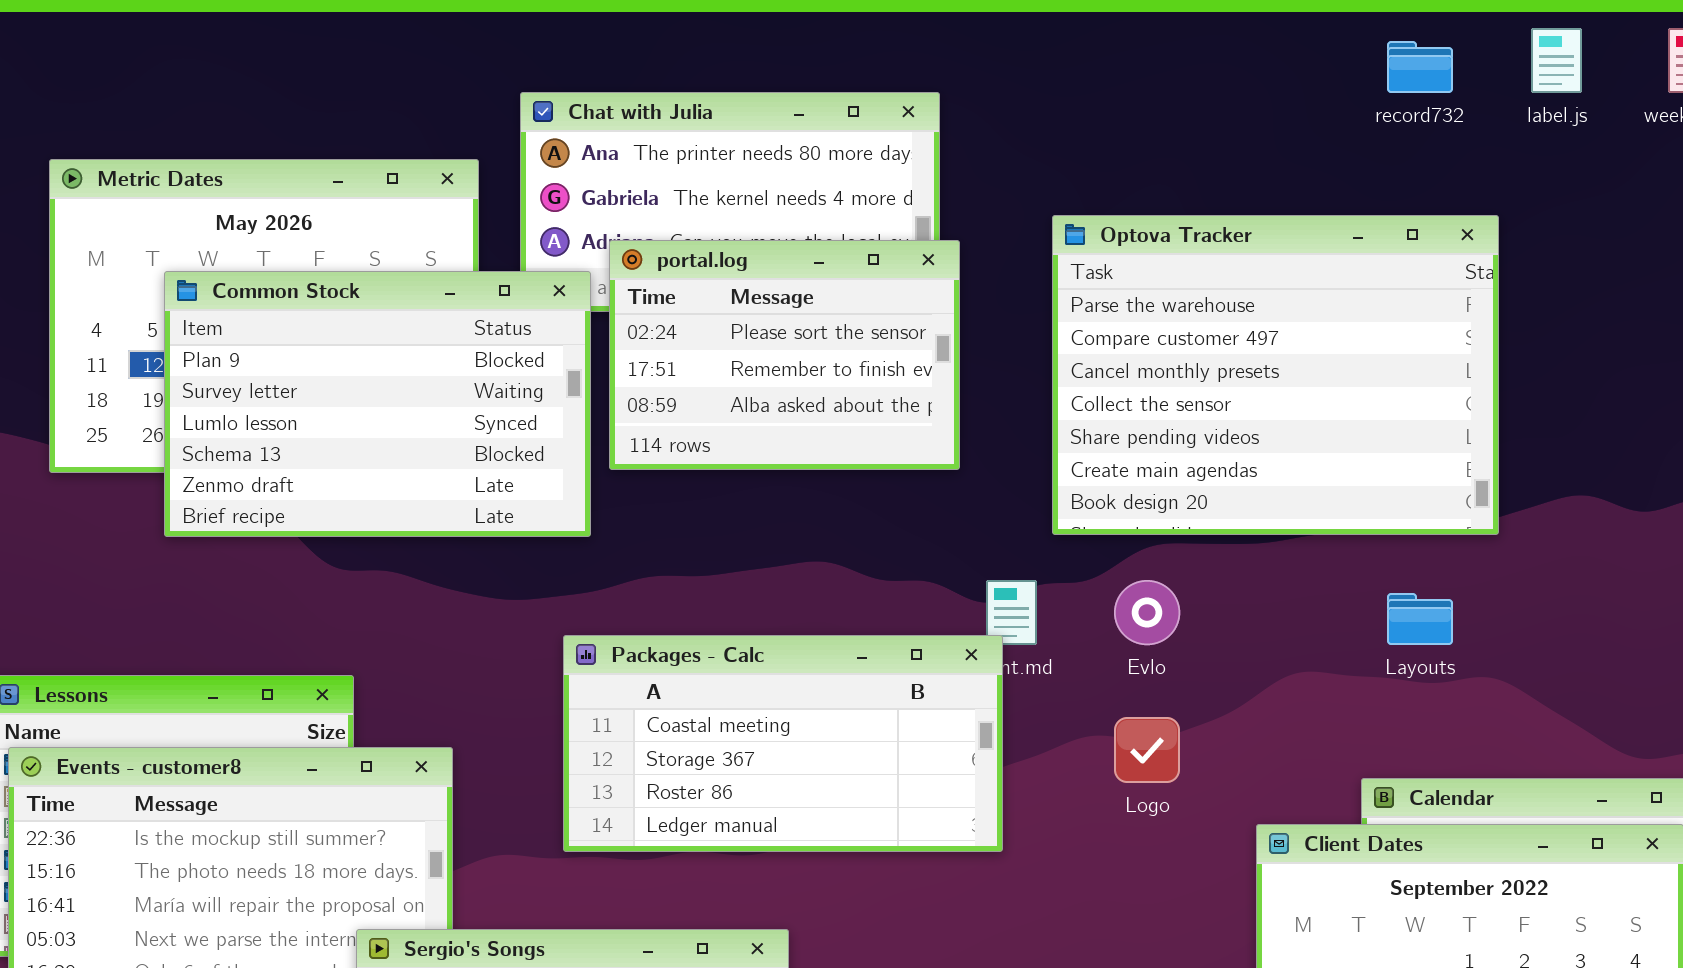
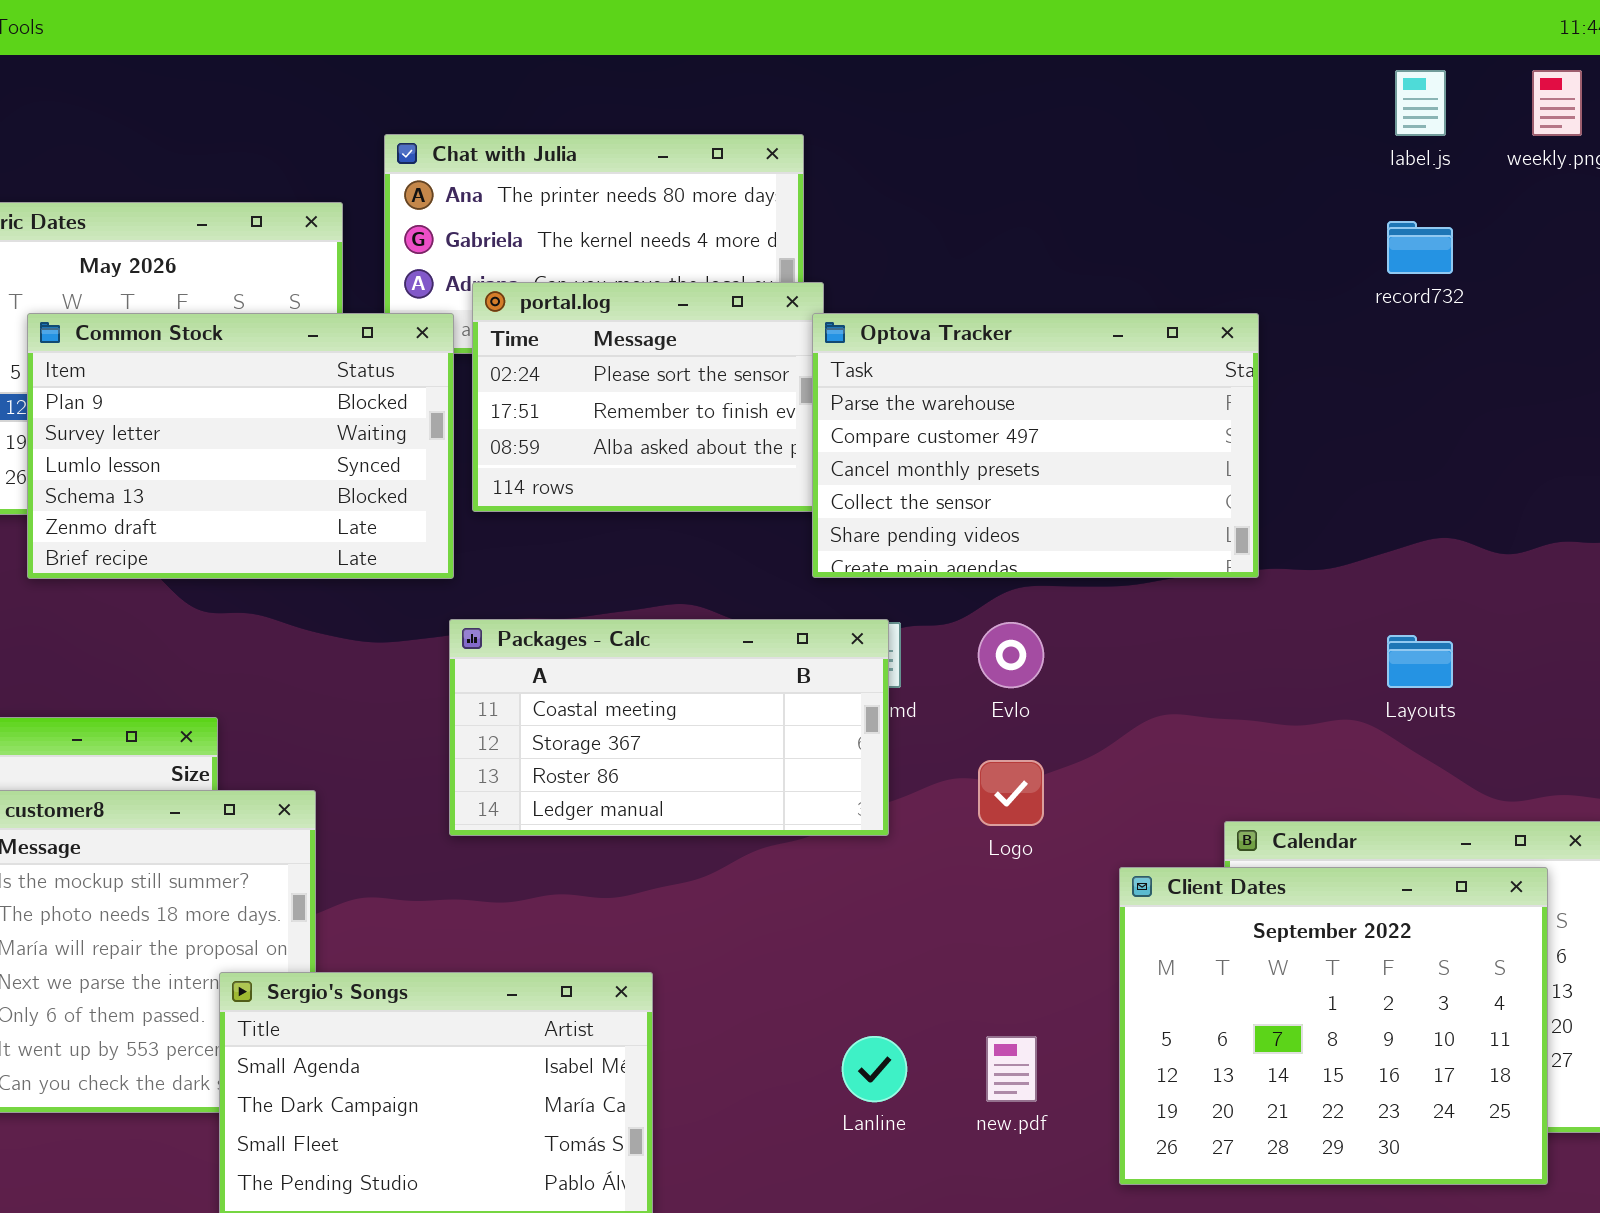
record732: [1387,41,1453,93] -> [1387,221,1453,274], moved
Optova Tracker: [1052,215,1499,535] -> [812,313,1259,578], moved, resized
Layouts: [1387,593,1453,645] -> [1387,635,1453,688], moved
Packages - Calc: [563,635,1003,852] -> [449,619,889,836], moved

